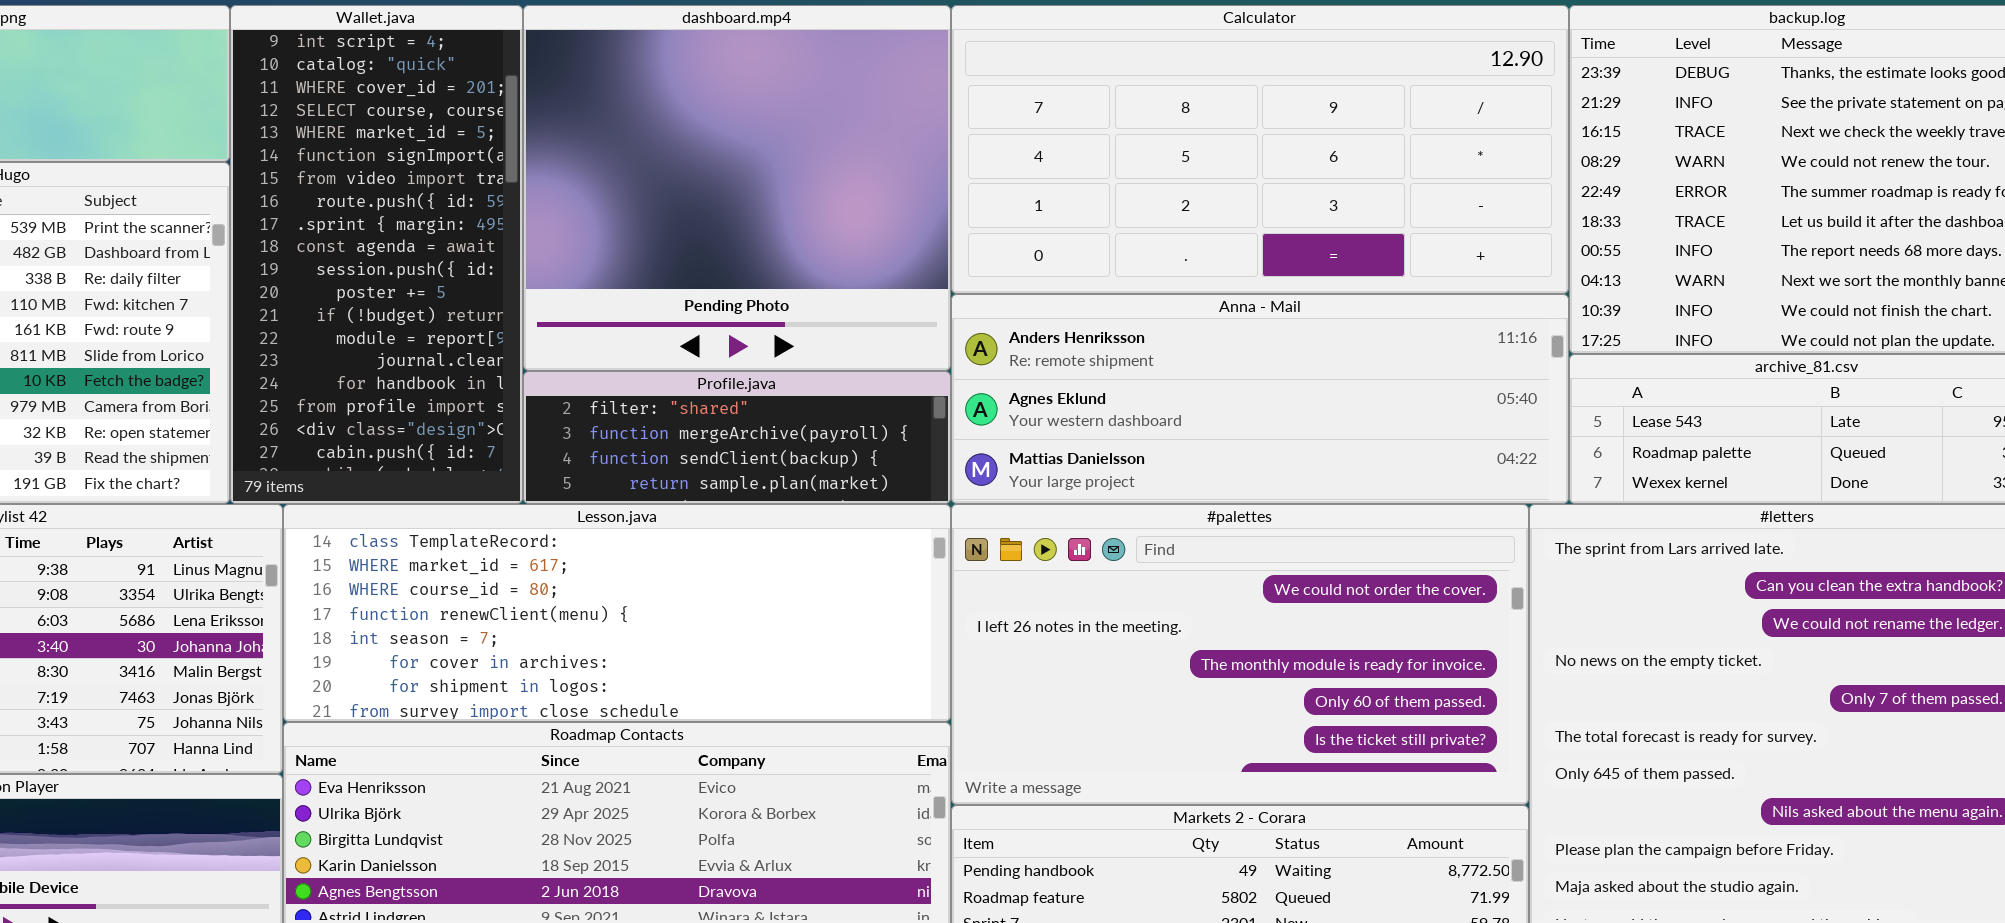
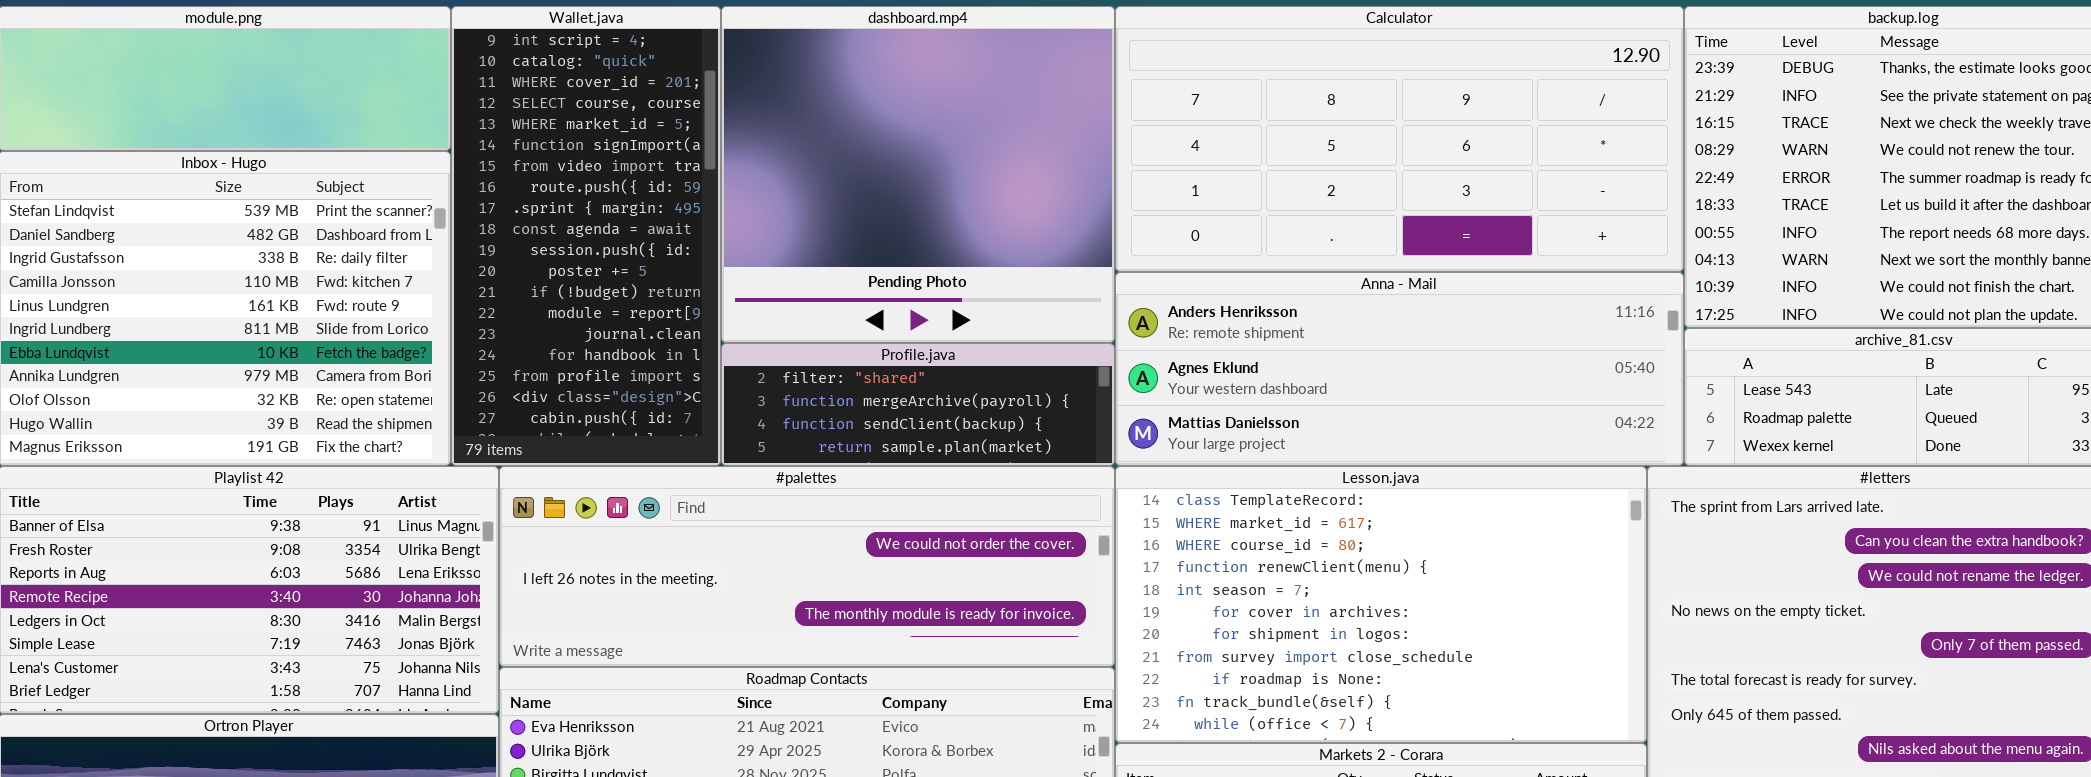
Lesson.java: [283,504,951,722] -> [1115,466,1647,743], moved, resized
#palettes: [951,504,1529,805] -> [499,466,1115,667], moved, resized

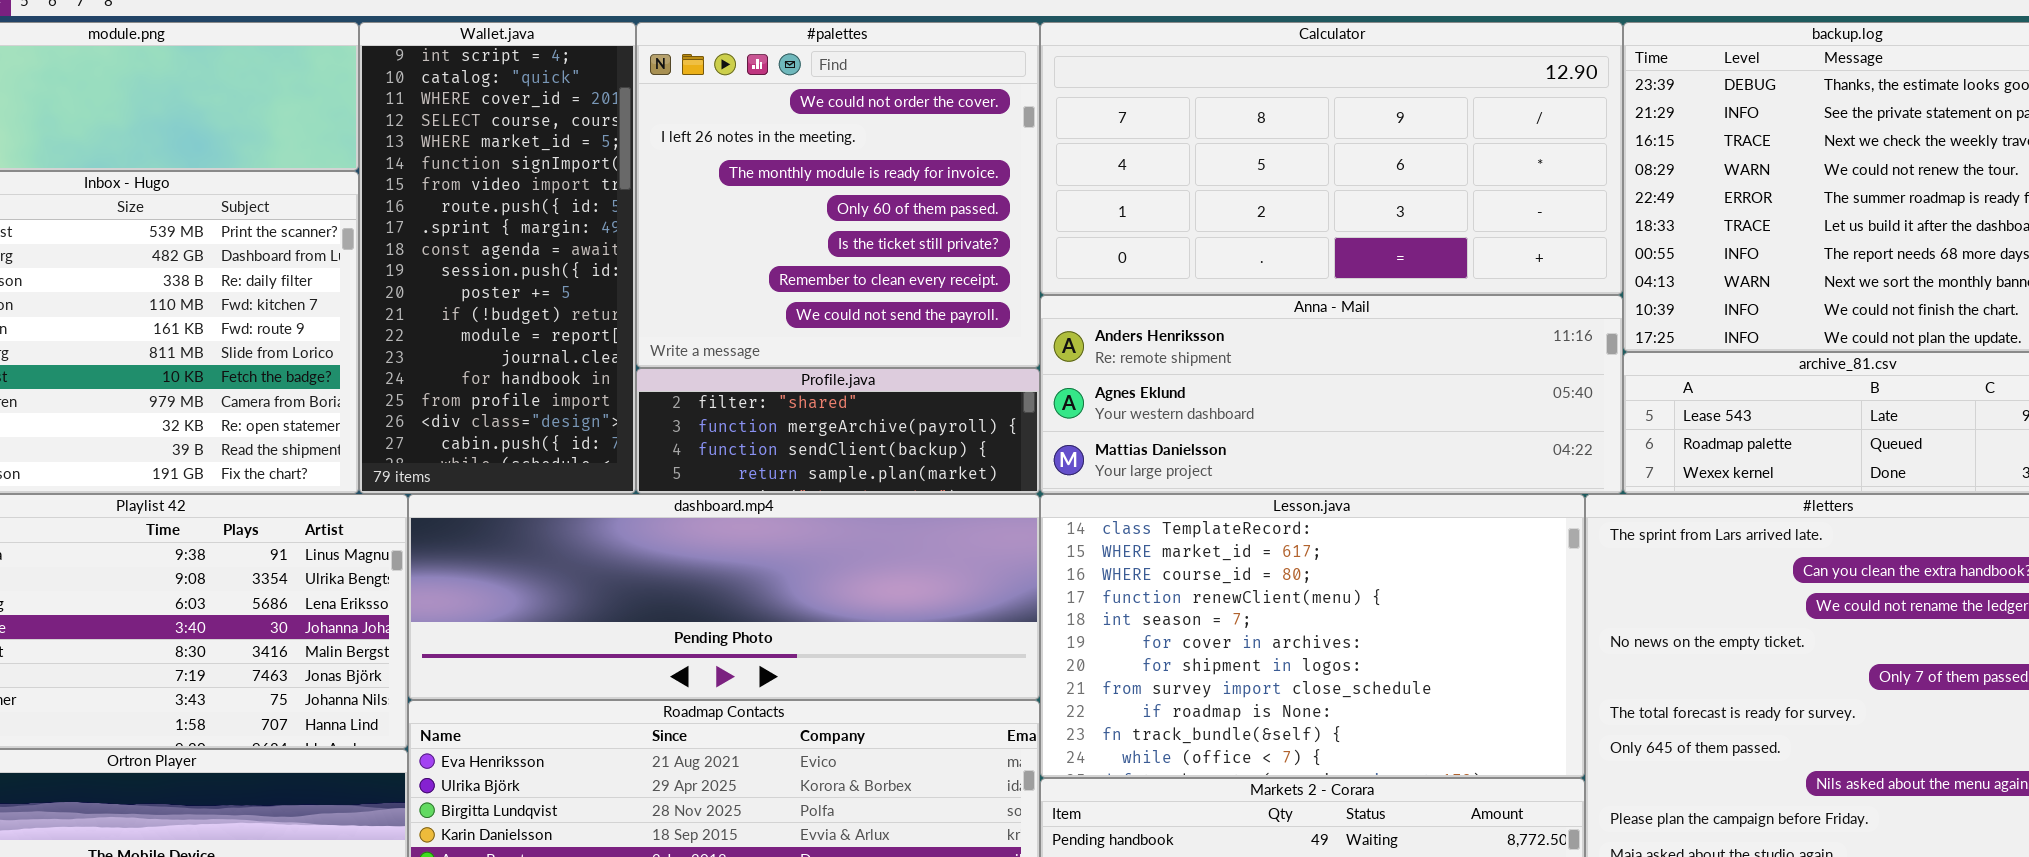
dashboard.mp4: [721,6,1115,343] -> [408,494,1040,700], moved, resized
#palettes: [499,466,1115,667] -> [636,22,1040,368], moved, resized

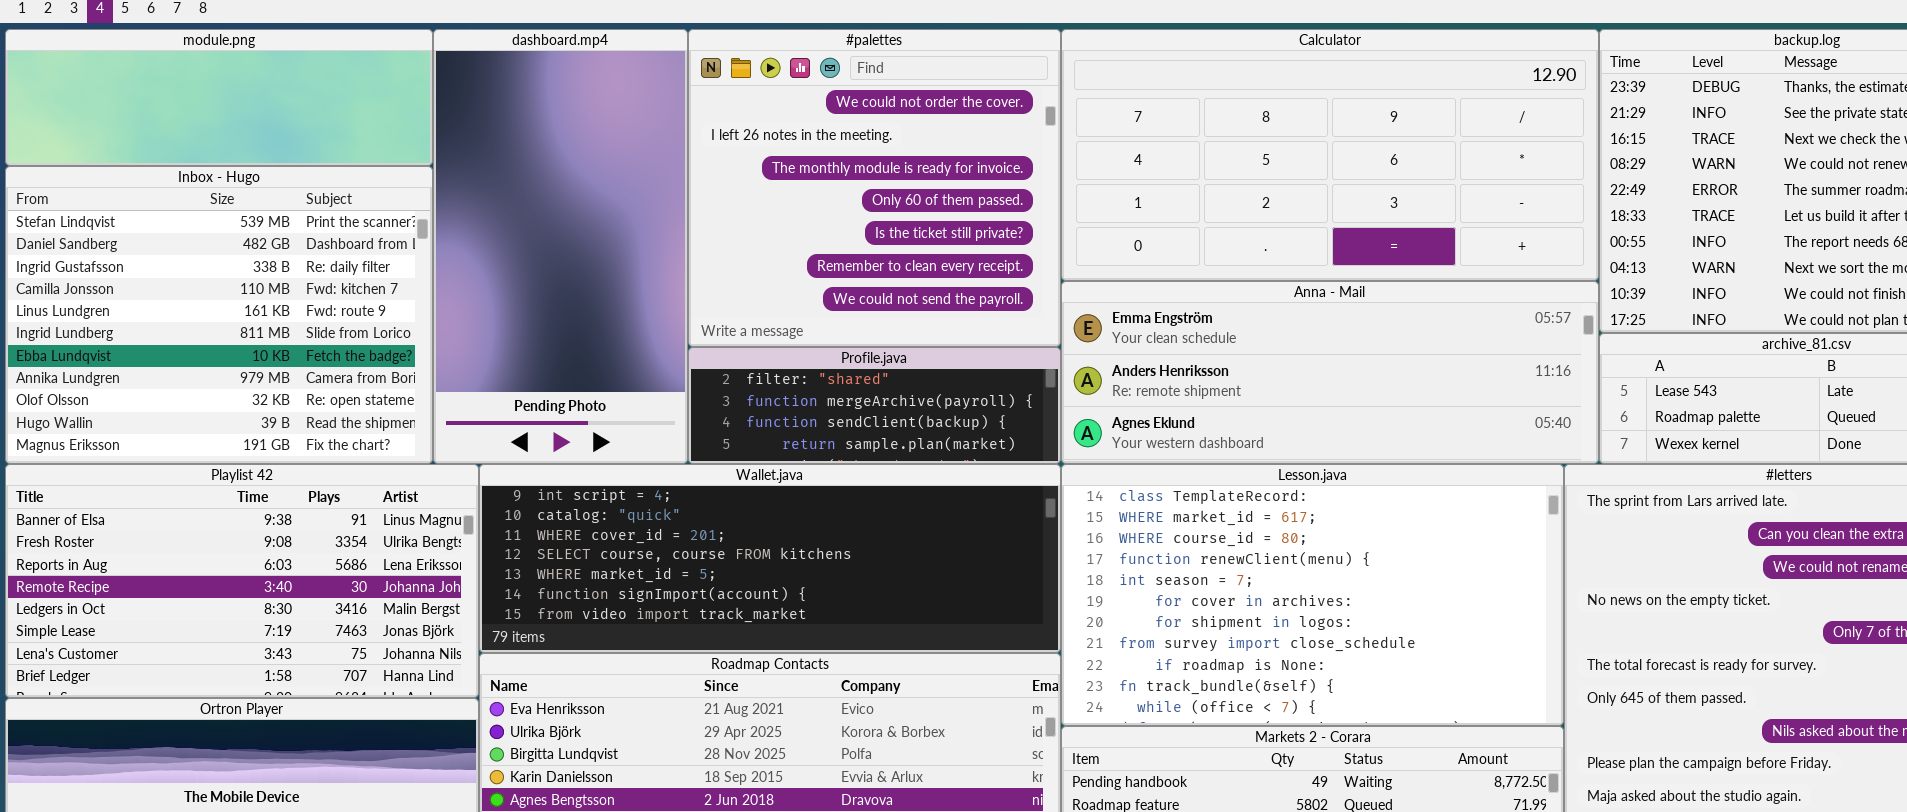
Wallet.java: [359,22,636,494] -> [479,464,1061,653], moved, resized
Anna - Mail: [1040,295,1623,494] -> [1061,281,1599,464], scrolled up 1 row
dashboard.mp4: [408,494,1040,700] -> [433,29,688,464], moved, resized

